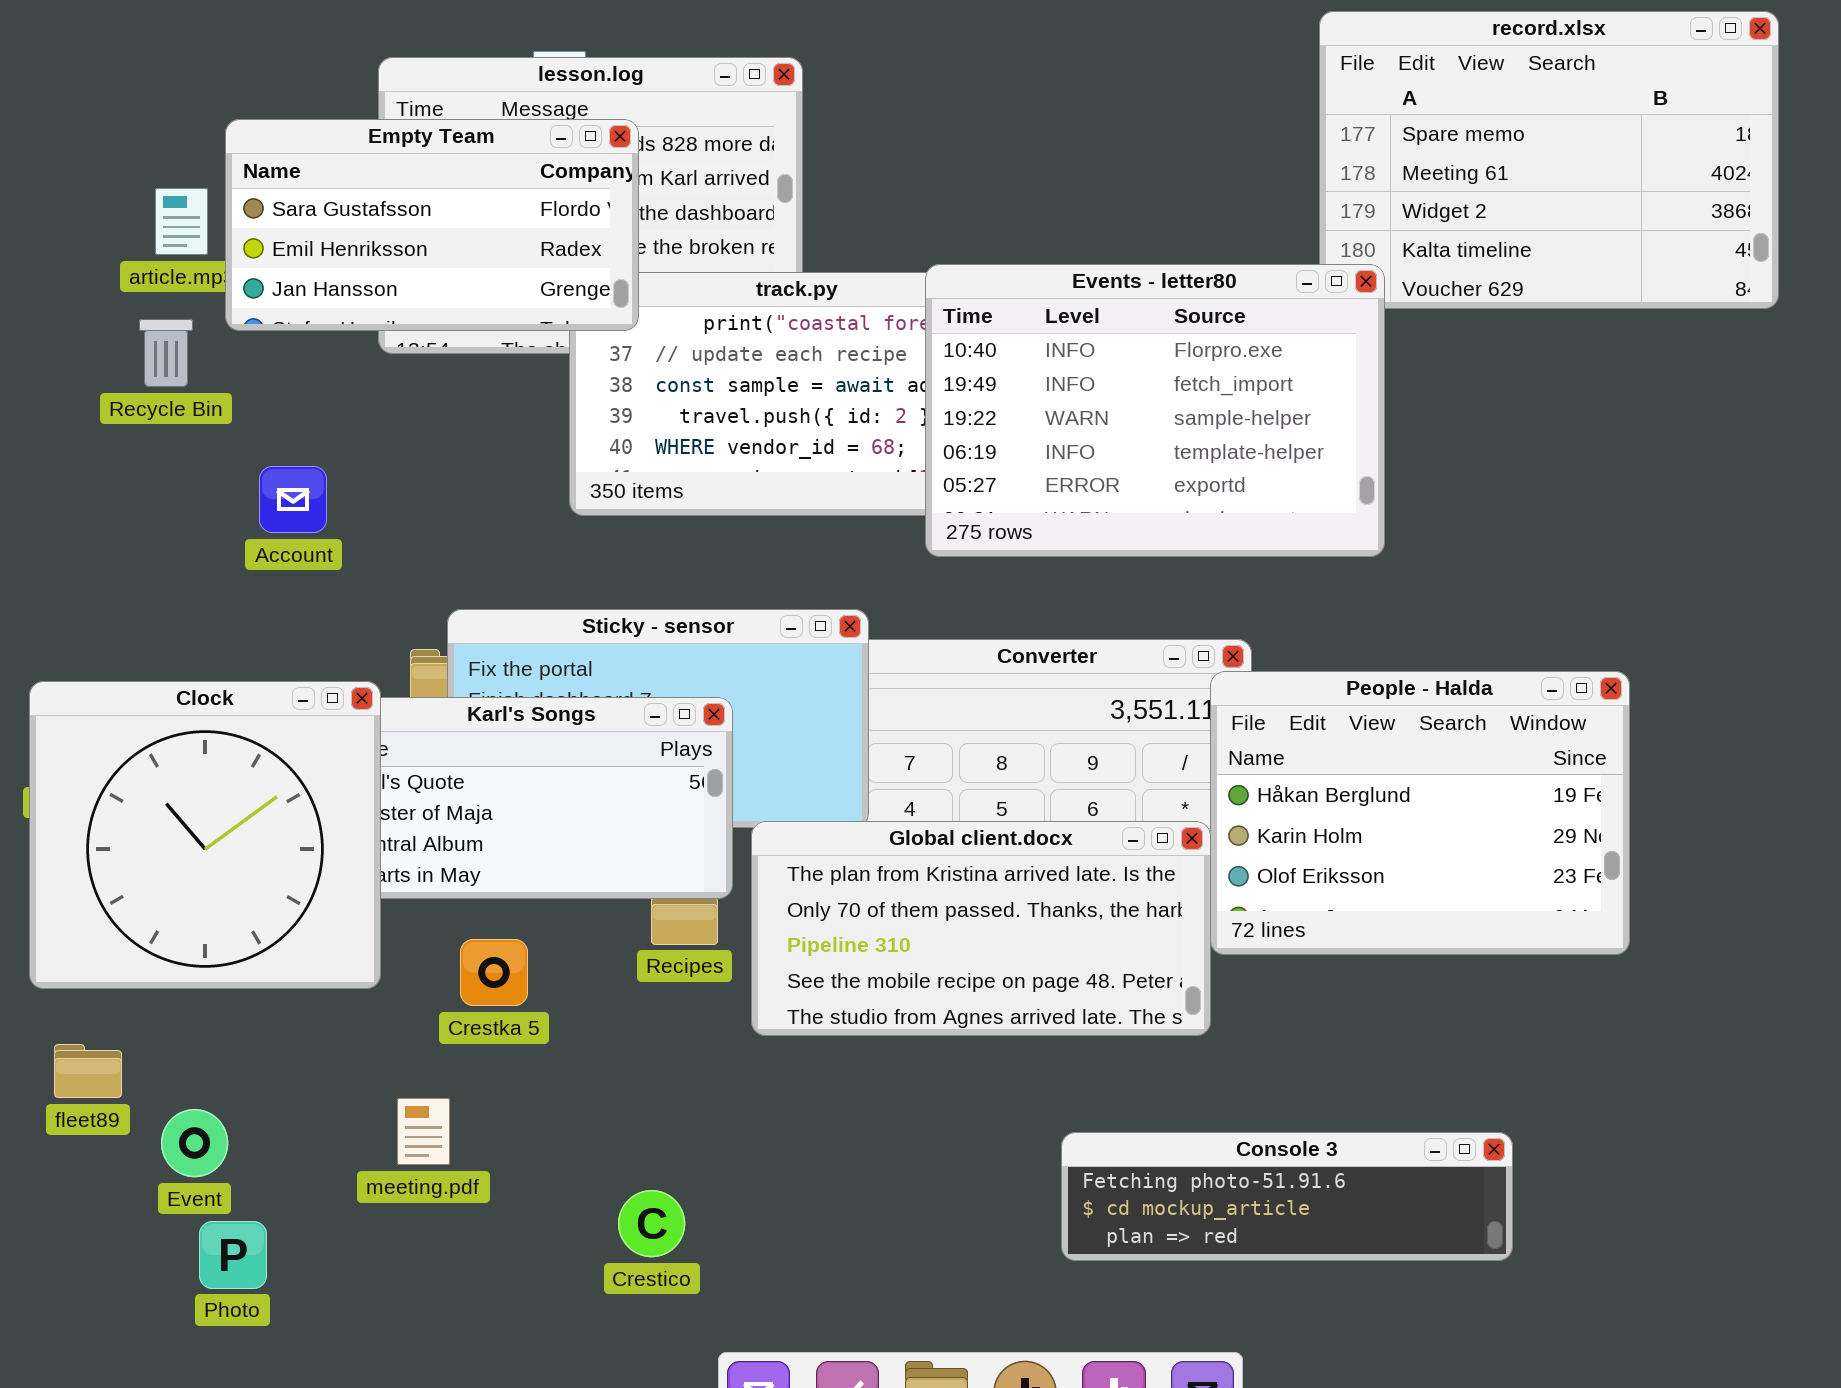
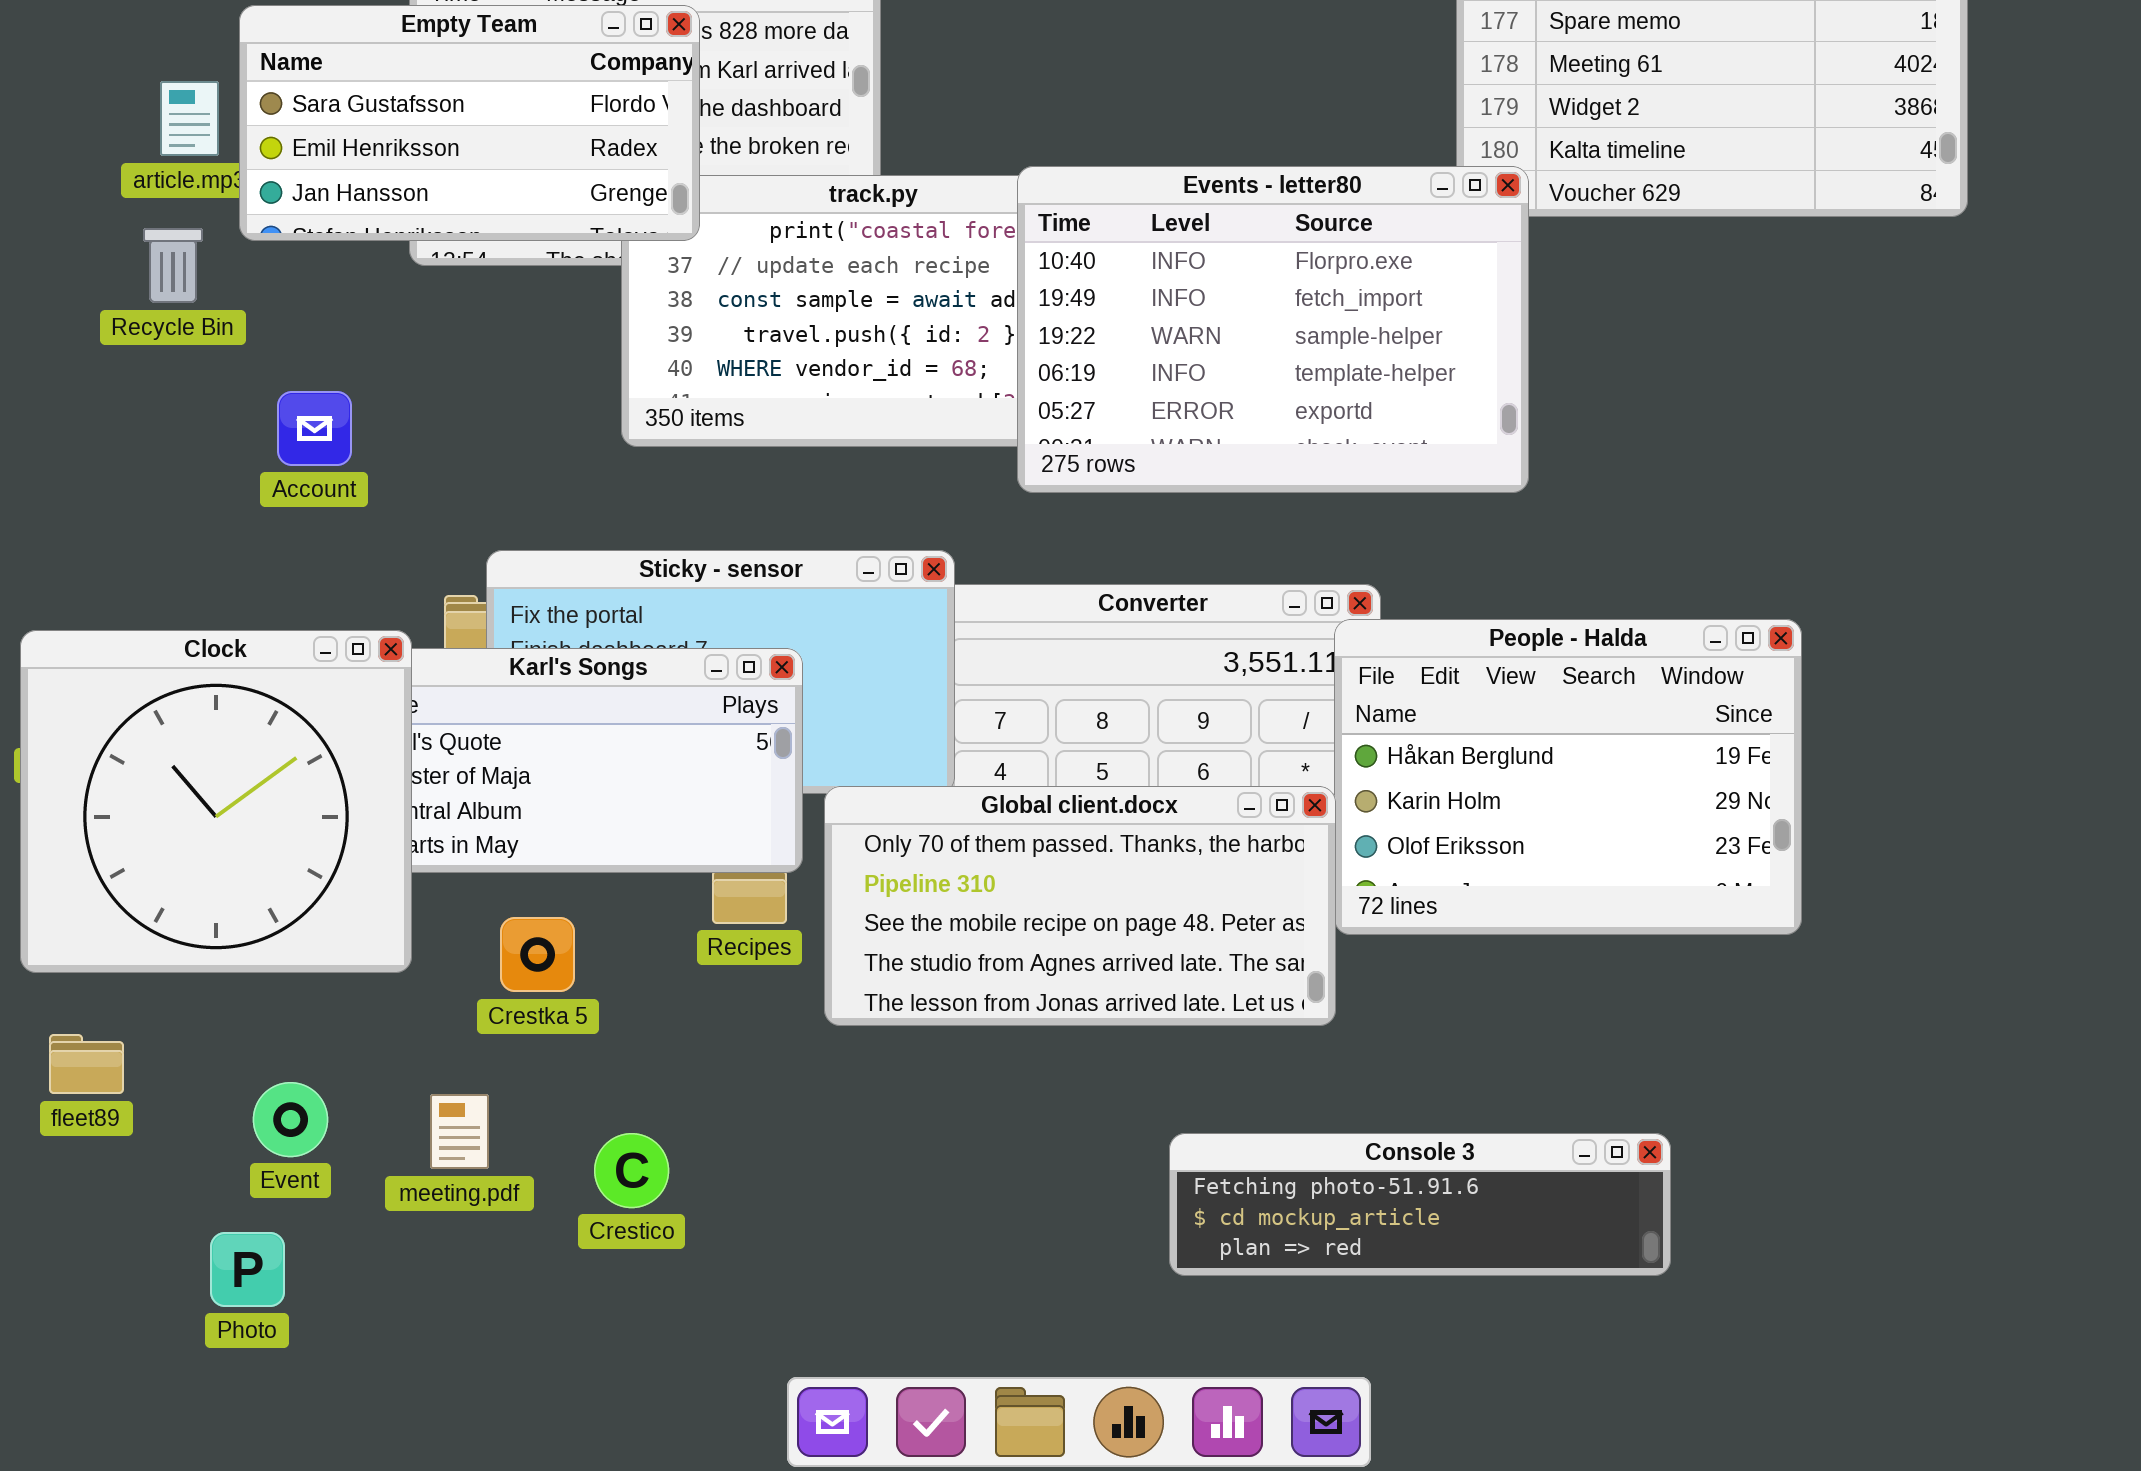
Global client.docx: [751,821,1211,1036] -> [824,786,1336,1026], scrolled down 1 row
Event: [161,1109,228,1177] -> [253,1082,328,1157], moved
Crestico: [618,1190,685,1257] -> [594,1133,669,1208], moved

